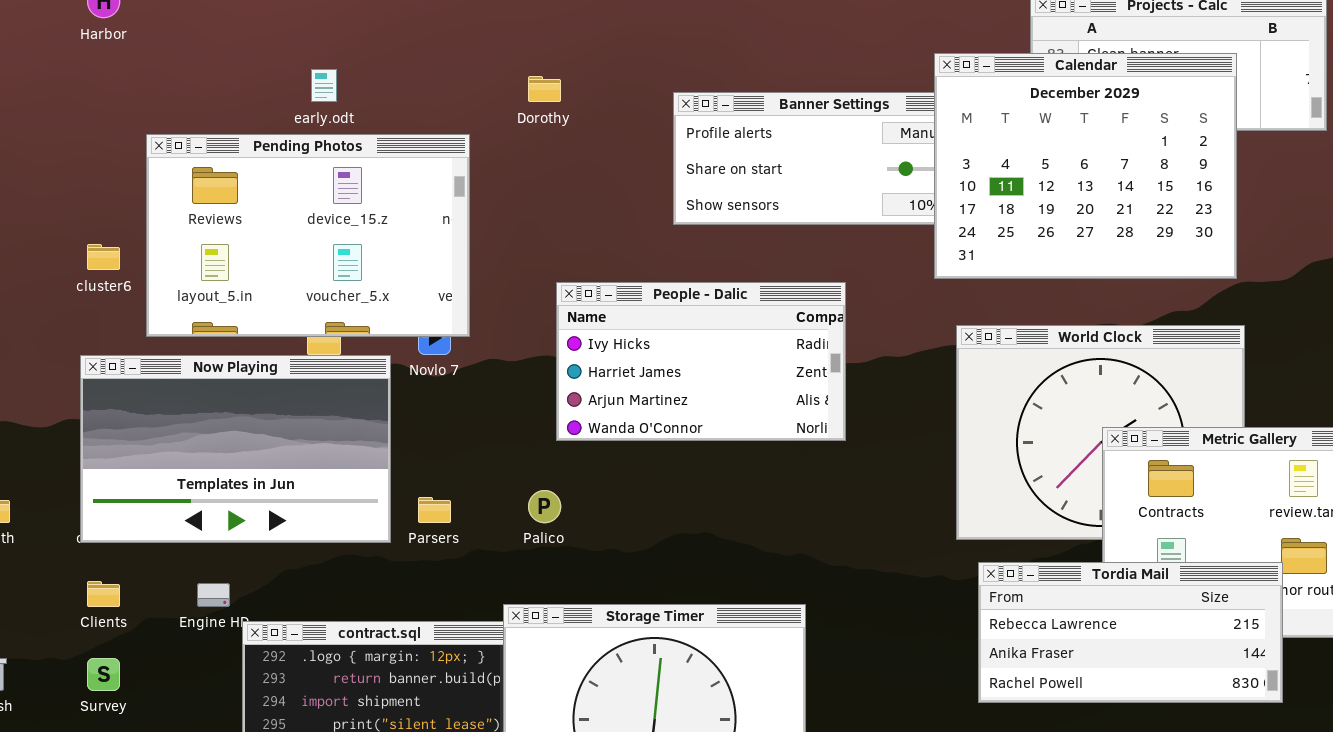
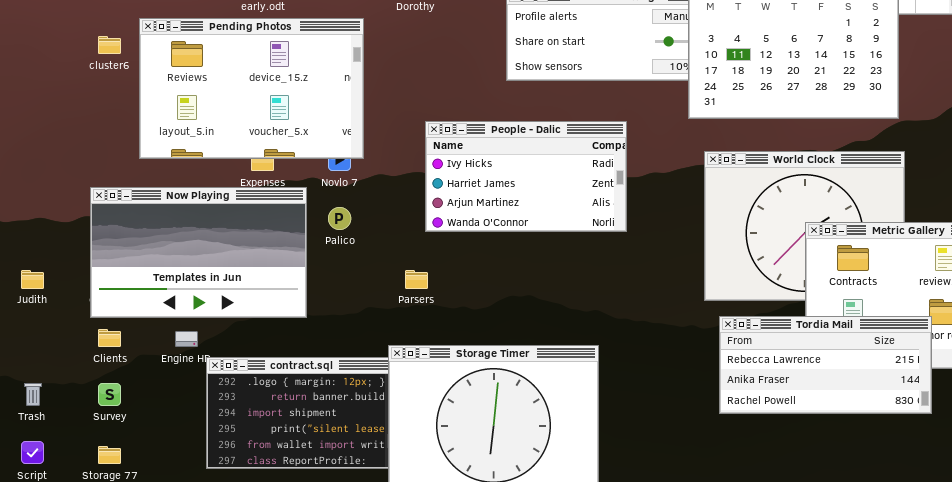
cluster6: [87,244,120,270] -> [98,36,121,54], moved
Now Playing: [80,355,391,543] -> [90,187,307,318], moved
Palico: [528,490,561,523] -> [328,207,351,230], moved
Parsers: [418,497,451,523] -> [405,270,428,289], moved

